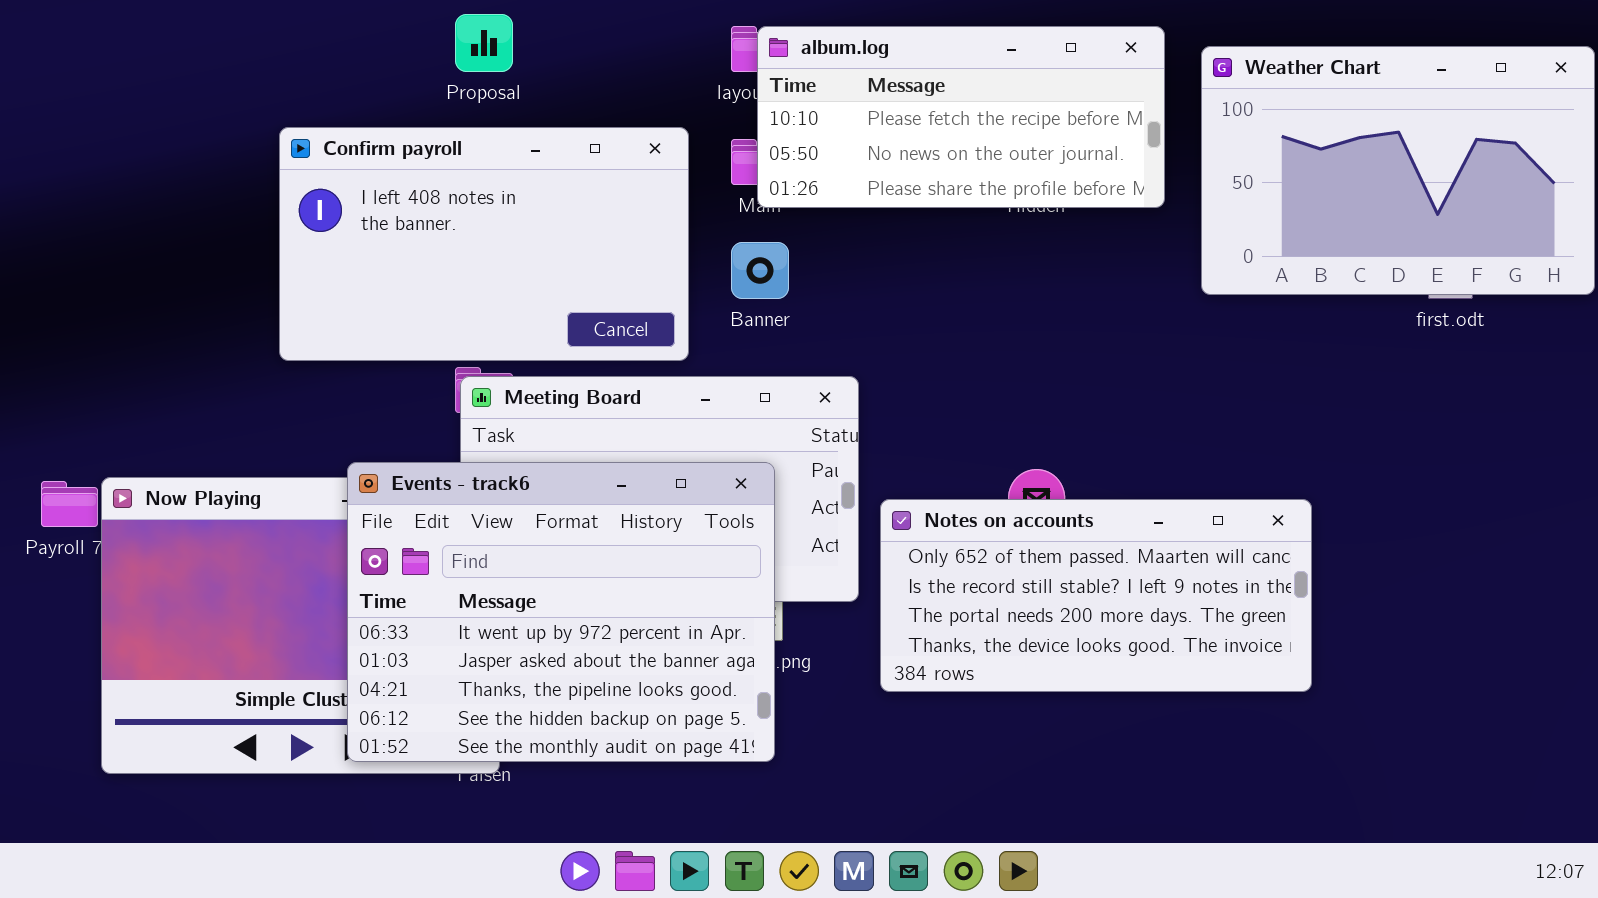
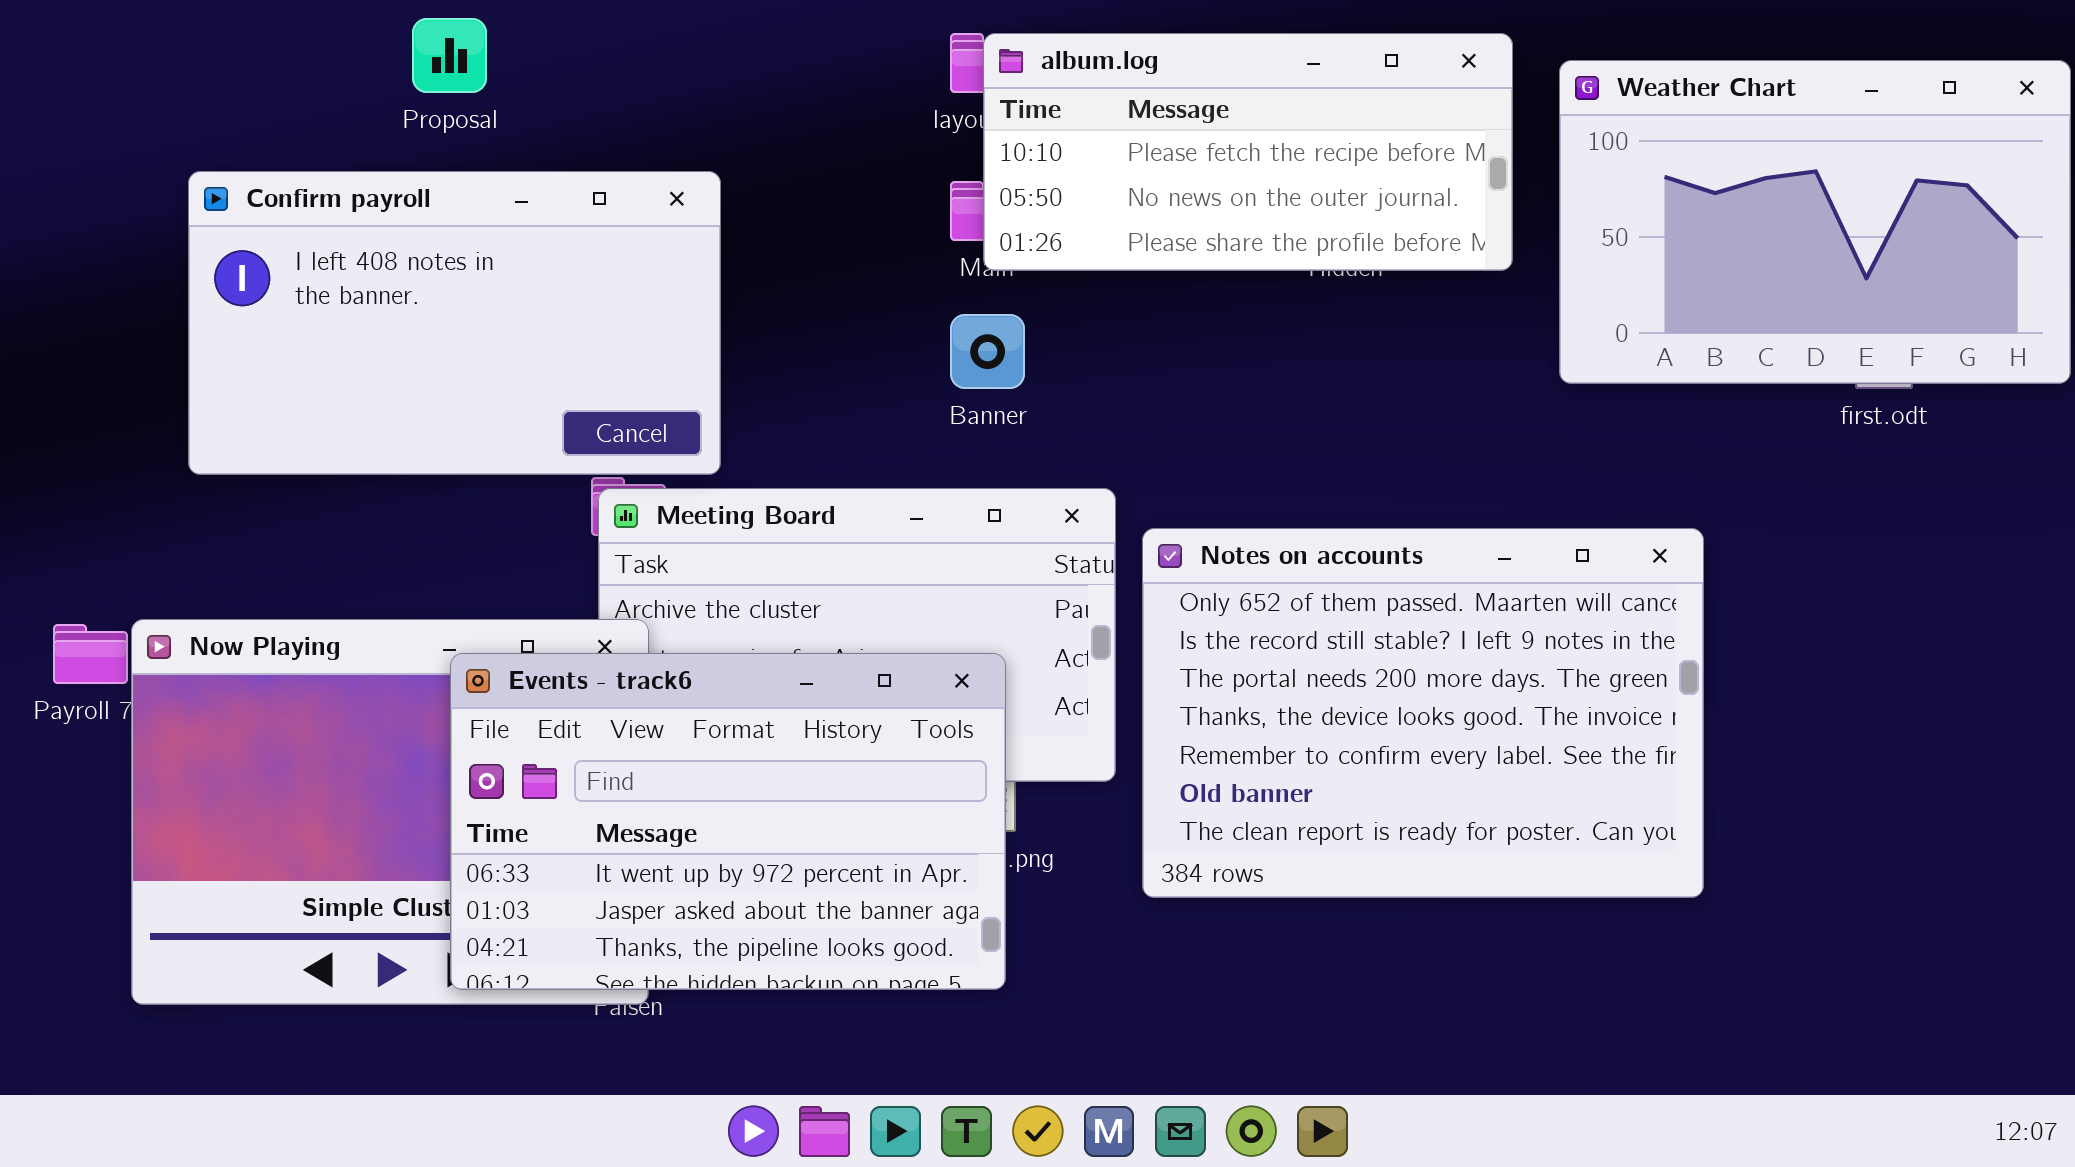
Proposal: [455,14,513,72] -> [412,18,487,93], moved
Confirm payroll: [279,127,689,361] -> [188,171,721,475], moved
Events - track6: [347,462,775,762] -> [450,653,1006,990], resized
Notes on accounts: [880,499,1312,692] -> [1142,528,1704,898], resized

